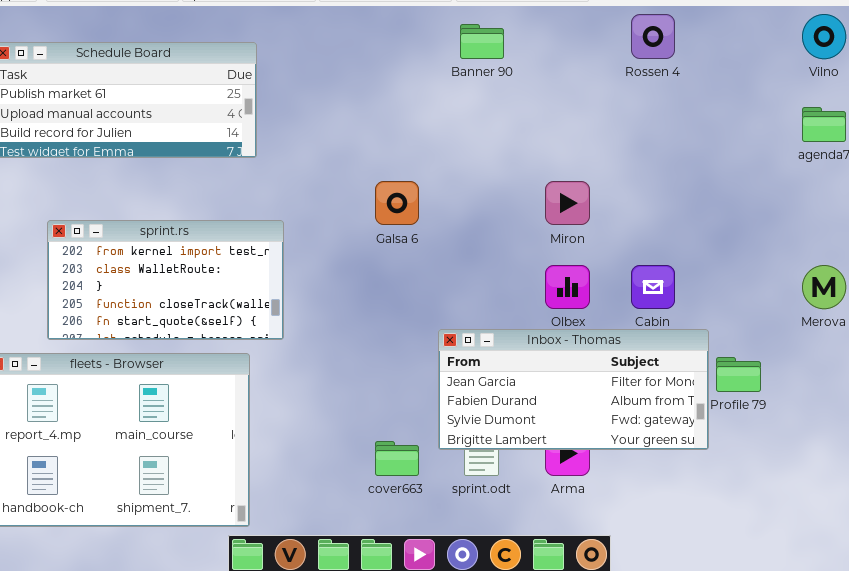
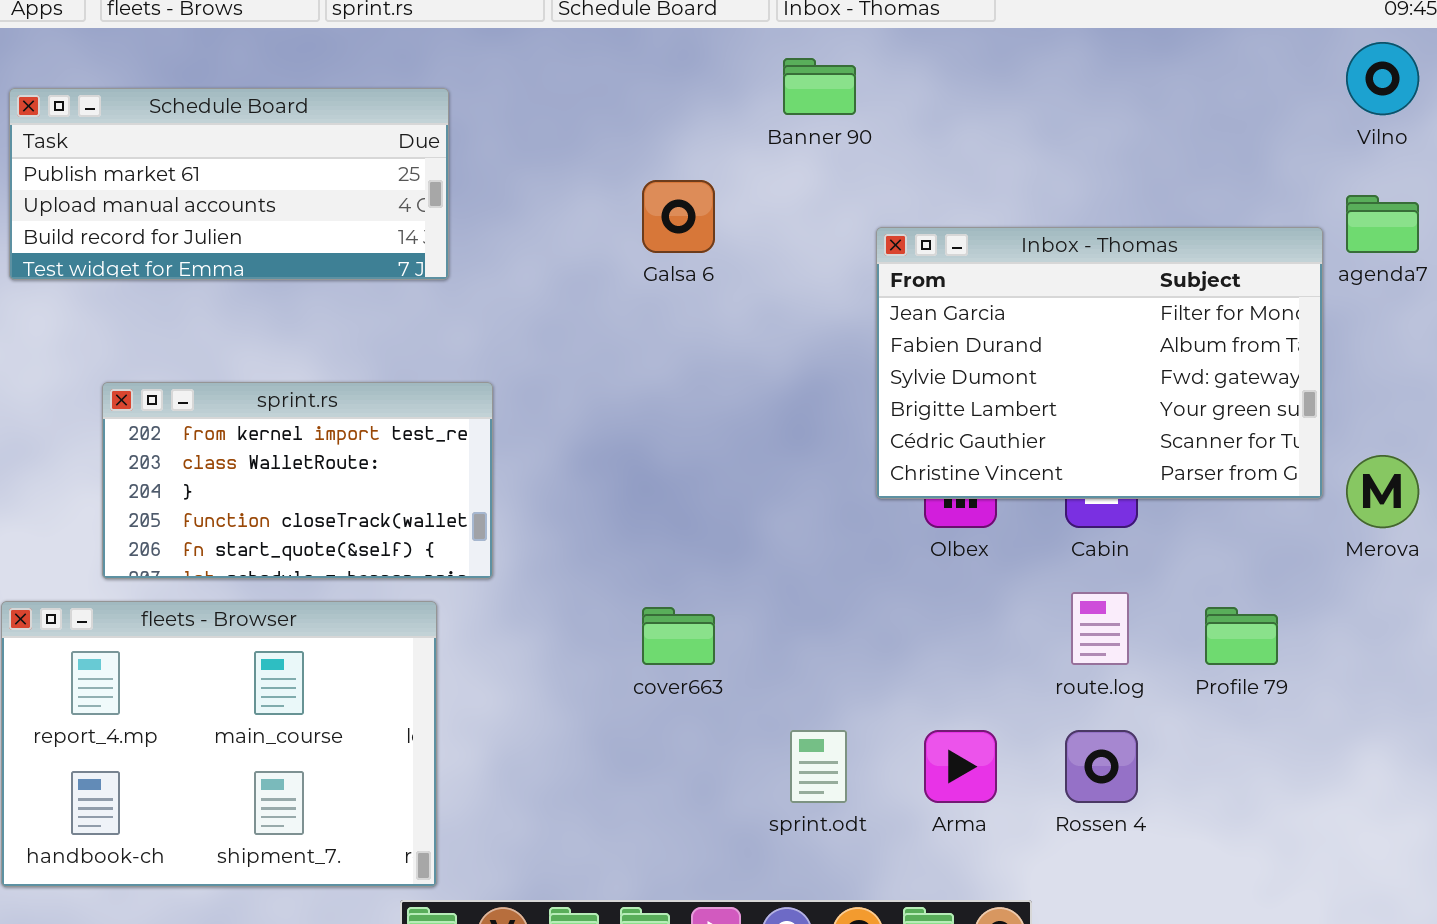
Rossen 4: [631,14,675,59] -> [1065,730,1138,803], moved
Galsa 6: [375,181,419,225] -> [642,180,715,253], moved
Inbox - Thomas: [438,329,709,450] -> [876,227,1323,499], moved, resized
cover663: [375,441,419,476] -> [642,607,715,665], moved

